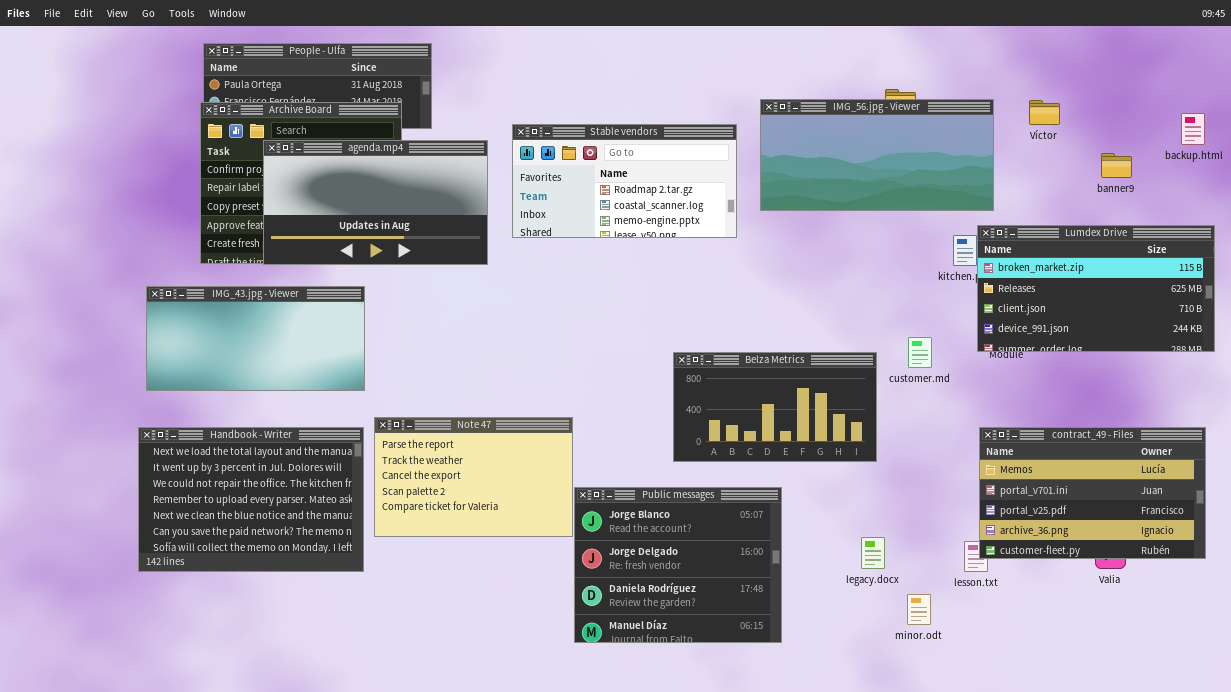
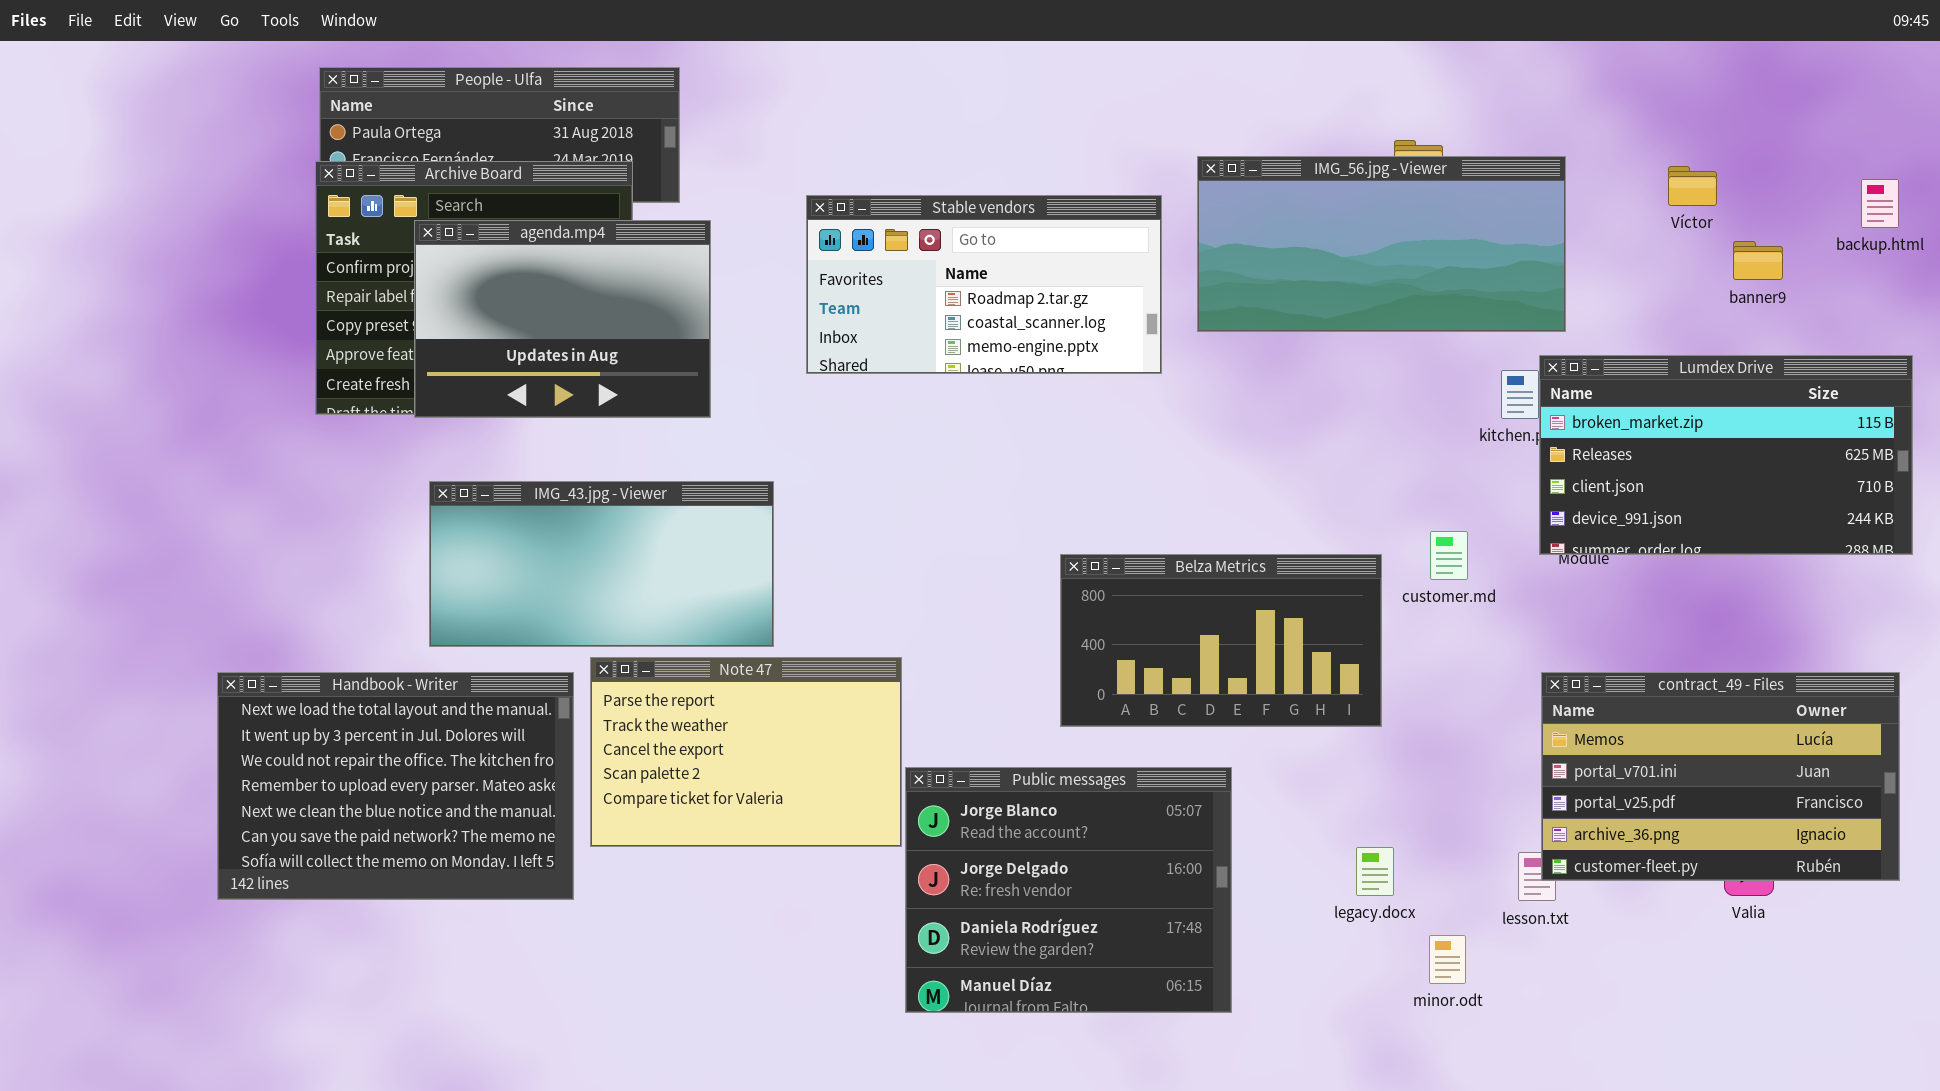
Víctor: [1029,100,1060,125] -> [1668,166,1717,206], moved
agenda.mp4: [263,140,488,265] -> [414,220,711,418], resized
IMG_43.jpg - Viewer: [146,286,365,391] -> [429,481,774,647], moved

